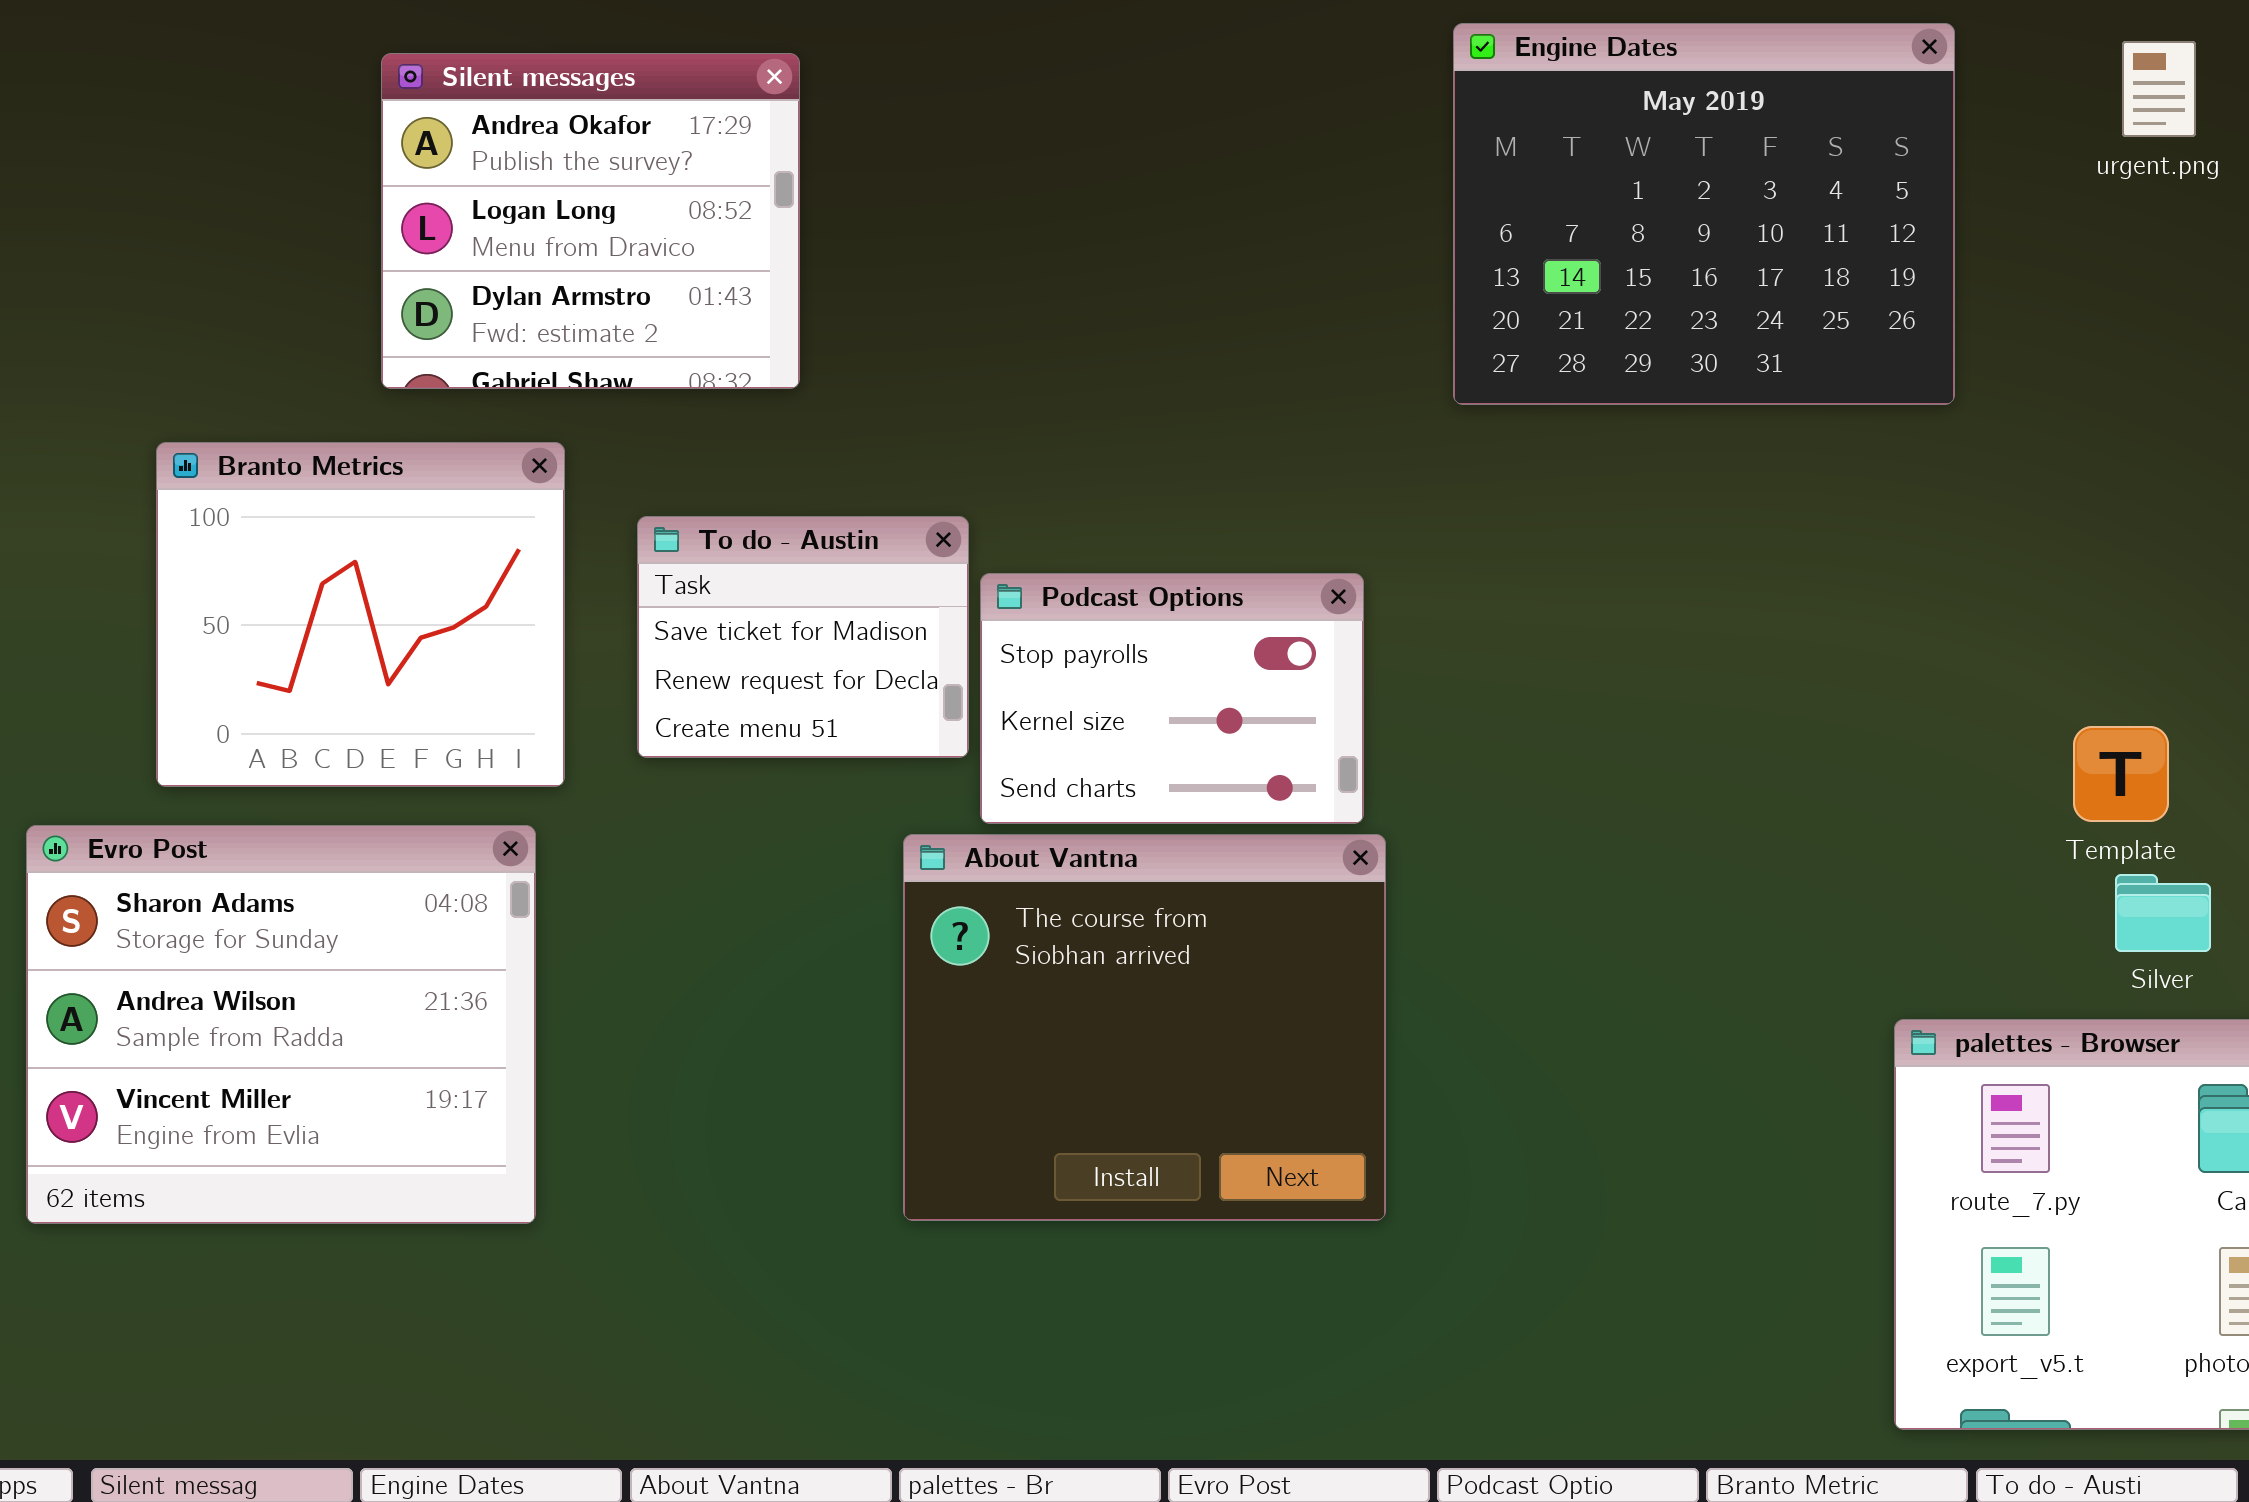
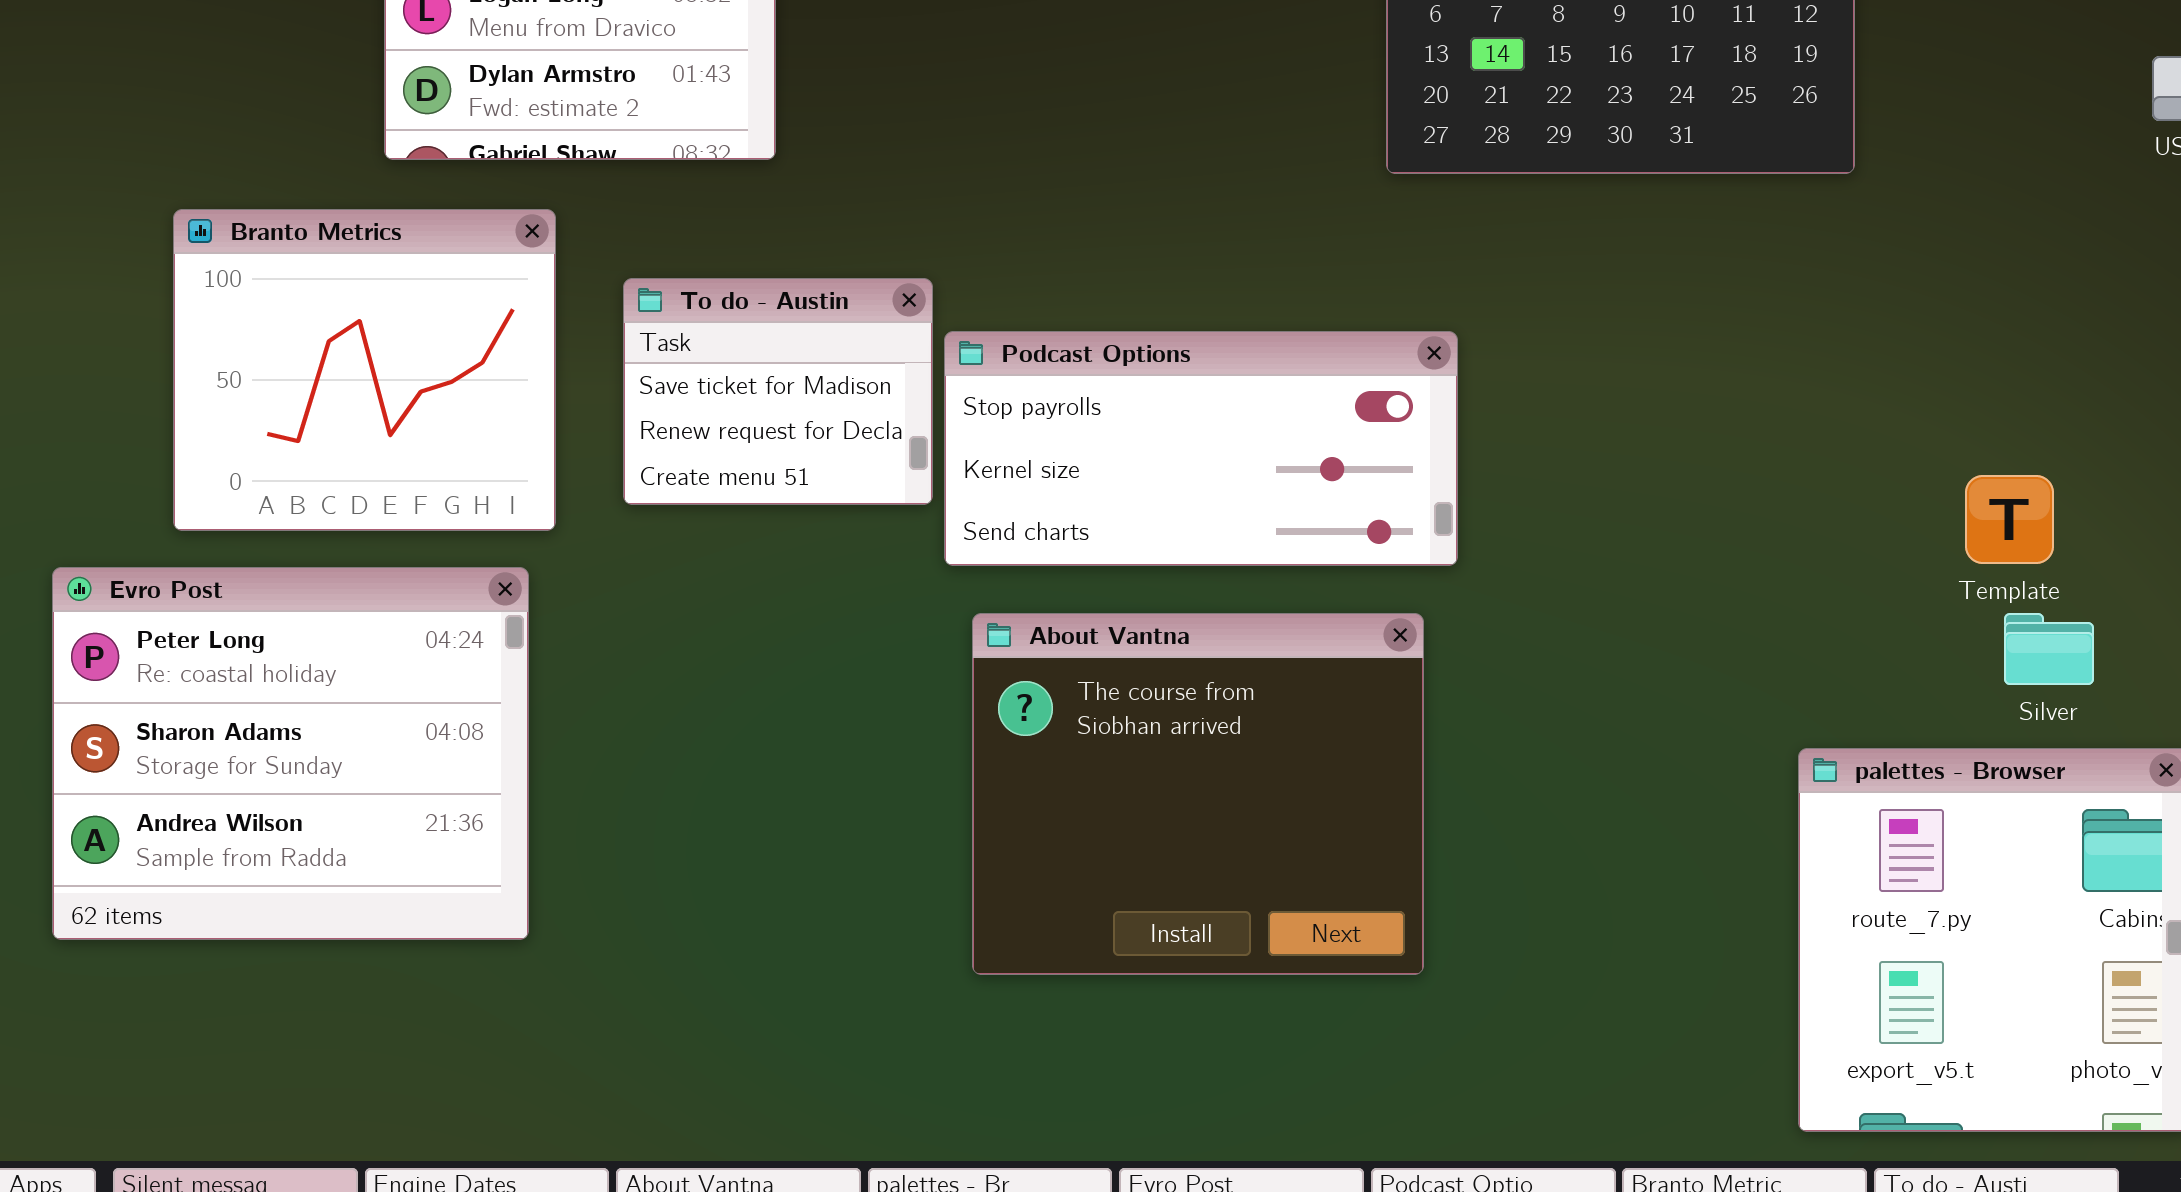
Podcast Options: [980,573,1364,824] -> [944,331,1458,566], resized
Evro Post: [26,825,536,1224] -> [52,567,529,940], scrolled up 1 row
About Vantna: [903,834,1386,1221] -> [972,613,1424,975], moved

